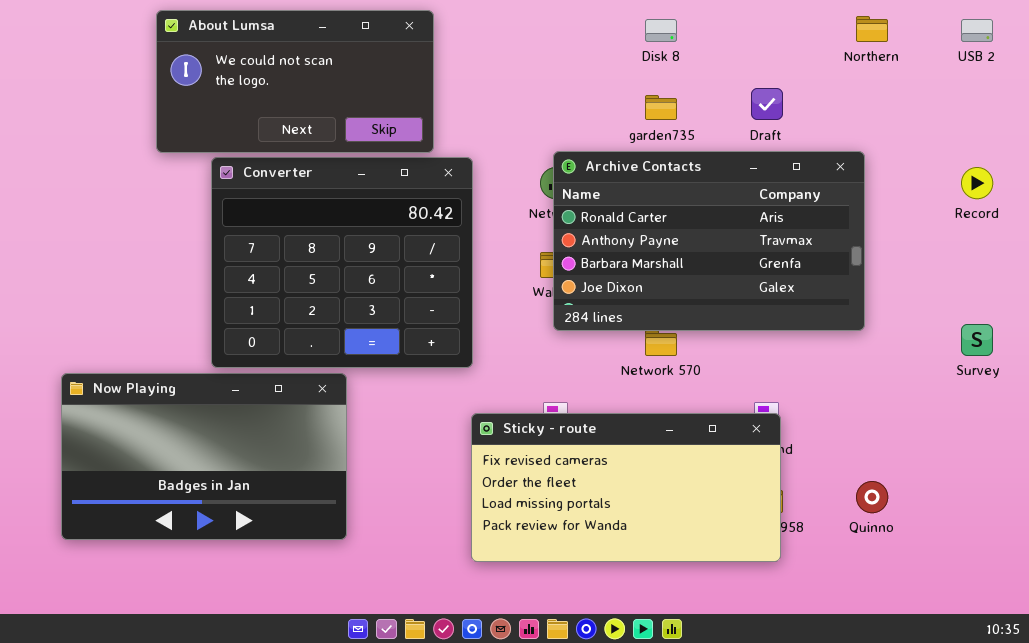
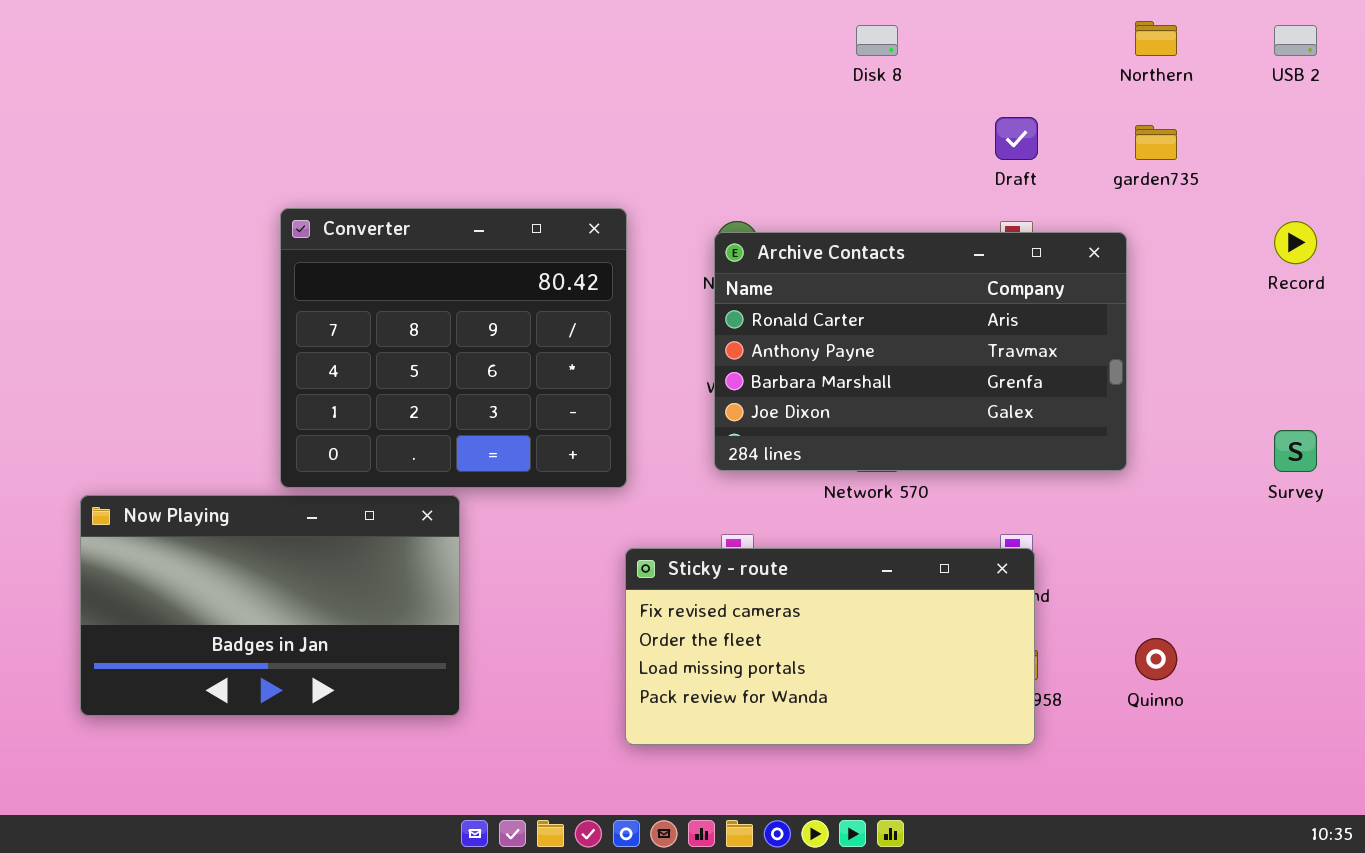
About Lumsa: [156,10,434,153] -> none, closed
garden735: [645,95,677,120] -> [1135,125,1177,160], moved
Archive Contacts: [553,151,865,331] -> [714,232,1127,471], moved

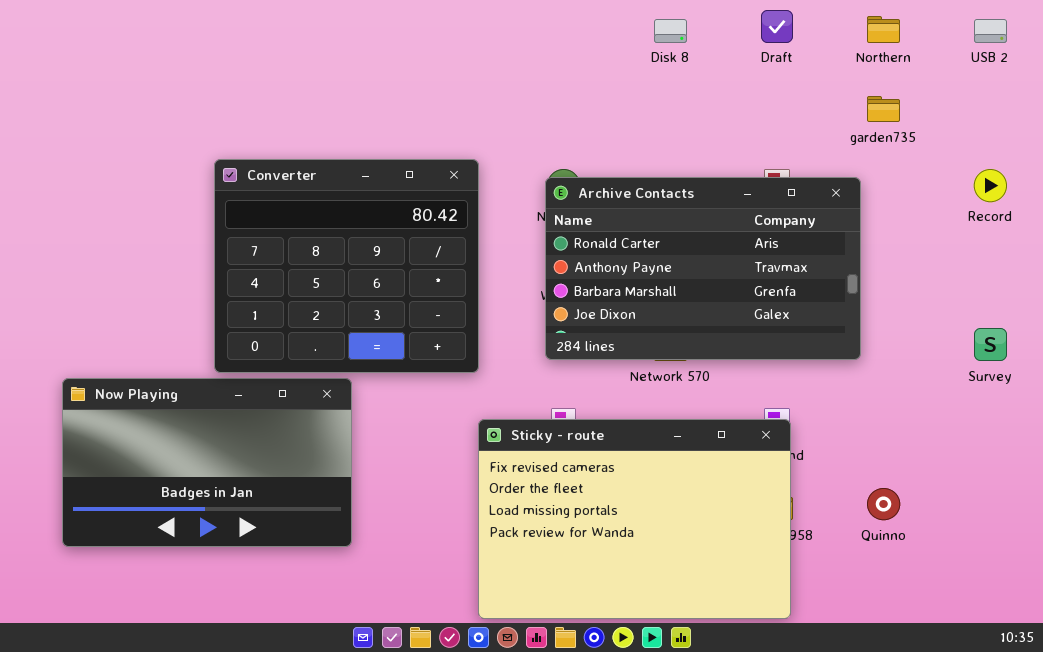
Draft: [995,117,1038,160] -> [761,10,793,43], moved
Sticky - route: [625,548,1035,745] -> [478,419,791,619], resized

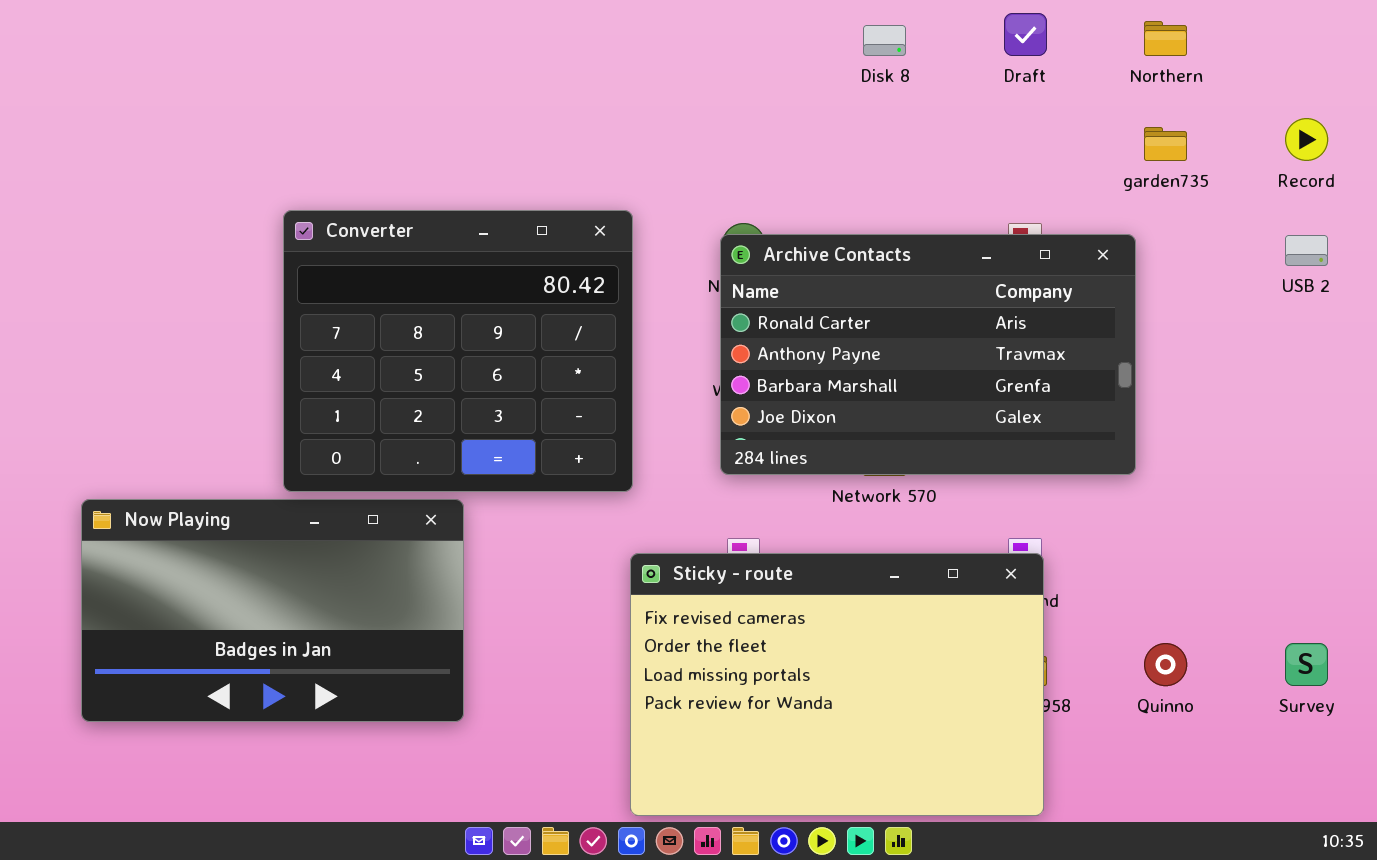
USB 2: [974,19,1007,43] -> [1285,235,1328,266], moved
Record: [974,169,1007,202] -> [1285,118,1328,161], moved
Survey: [974,328,1007,361] -> [1285,643,1328,686], moved

